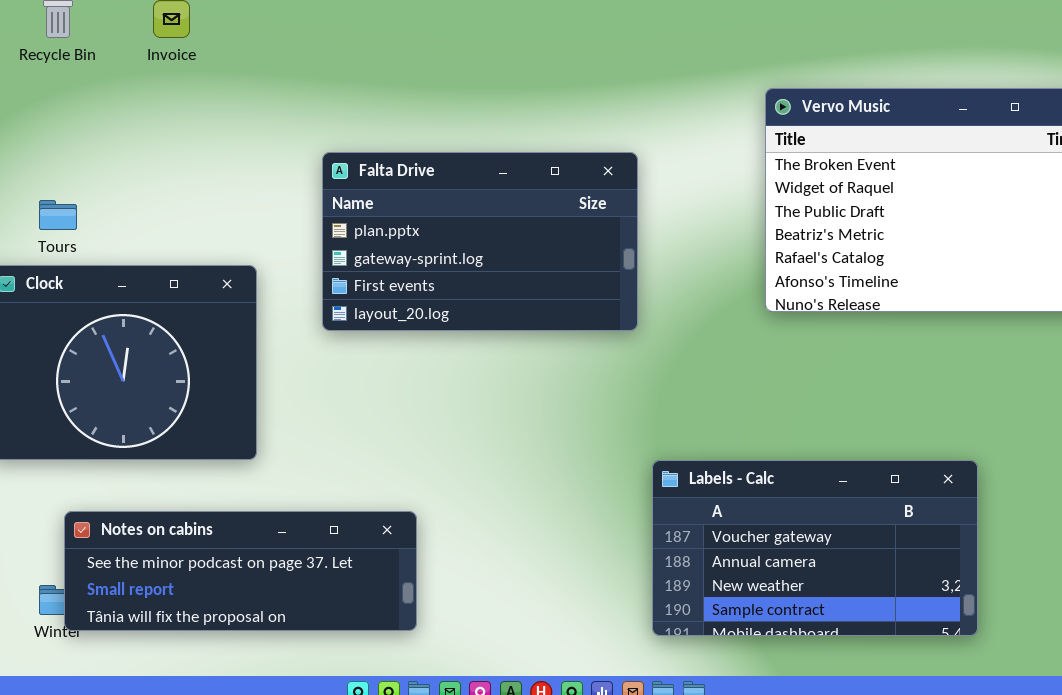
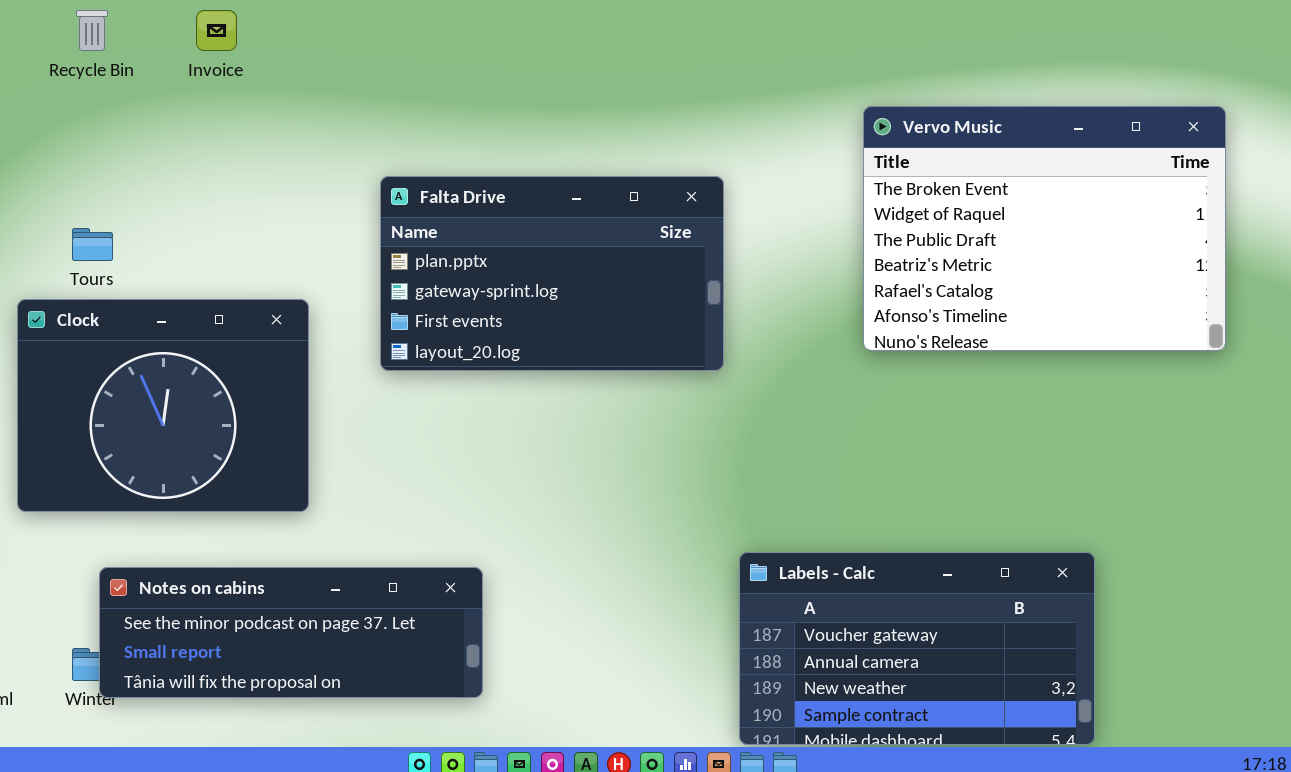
Labels - Calc: [652,460,978,636] -> [739,552,1095,745], moved

